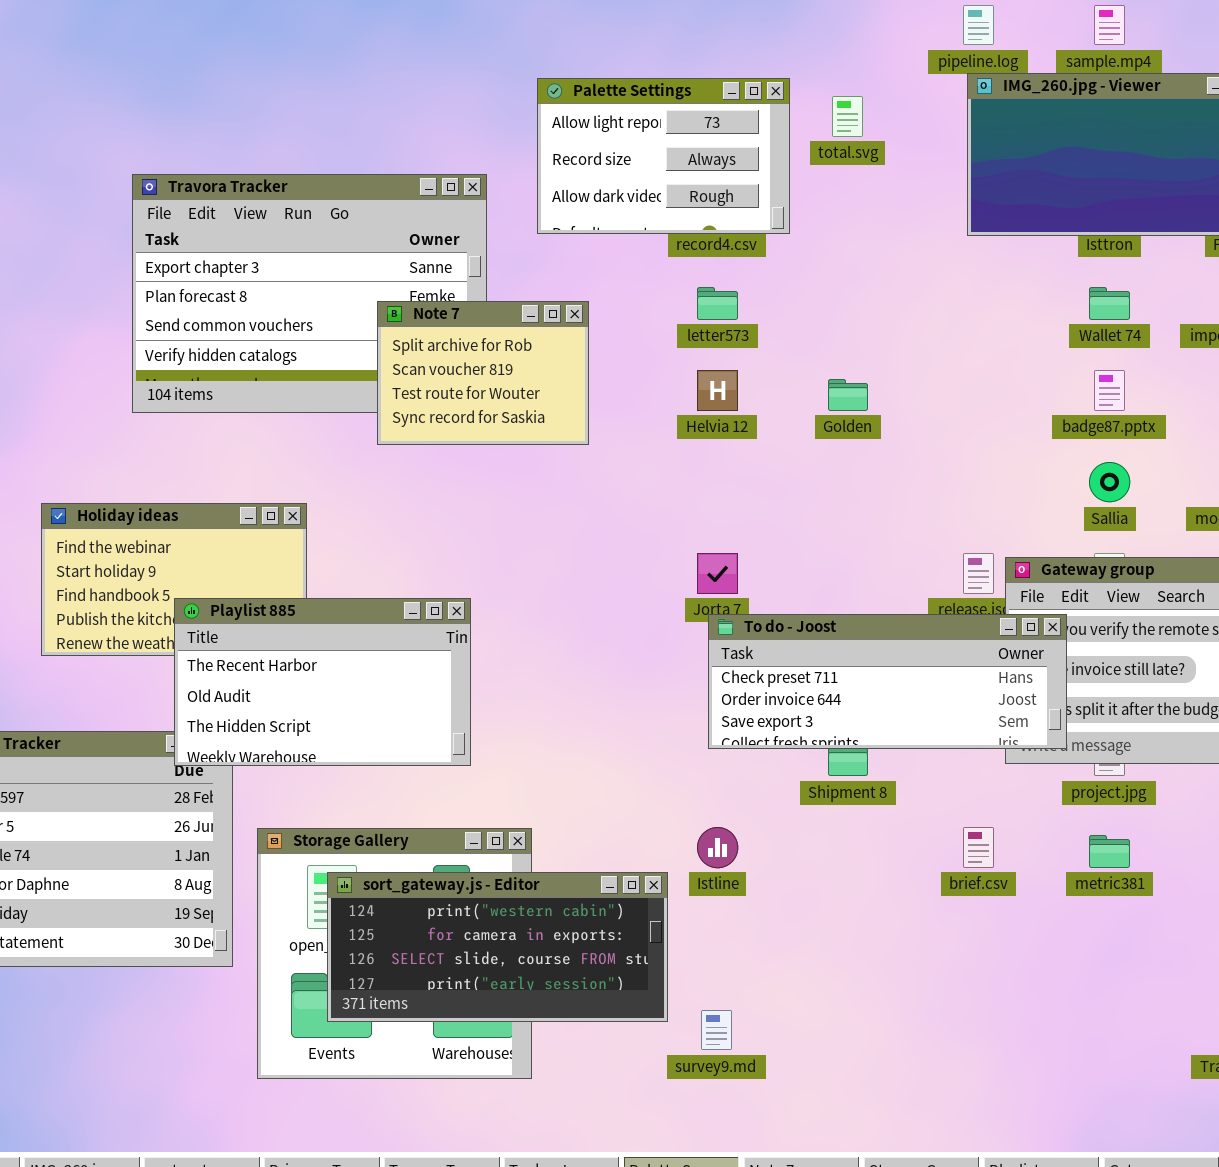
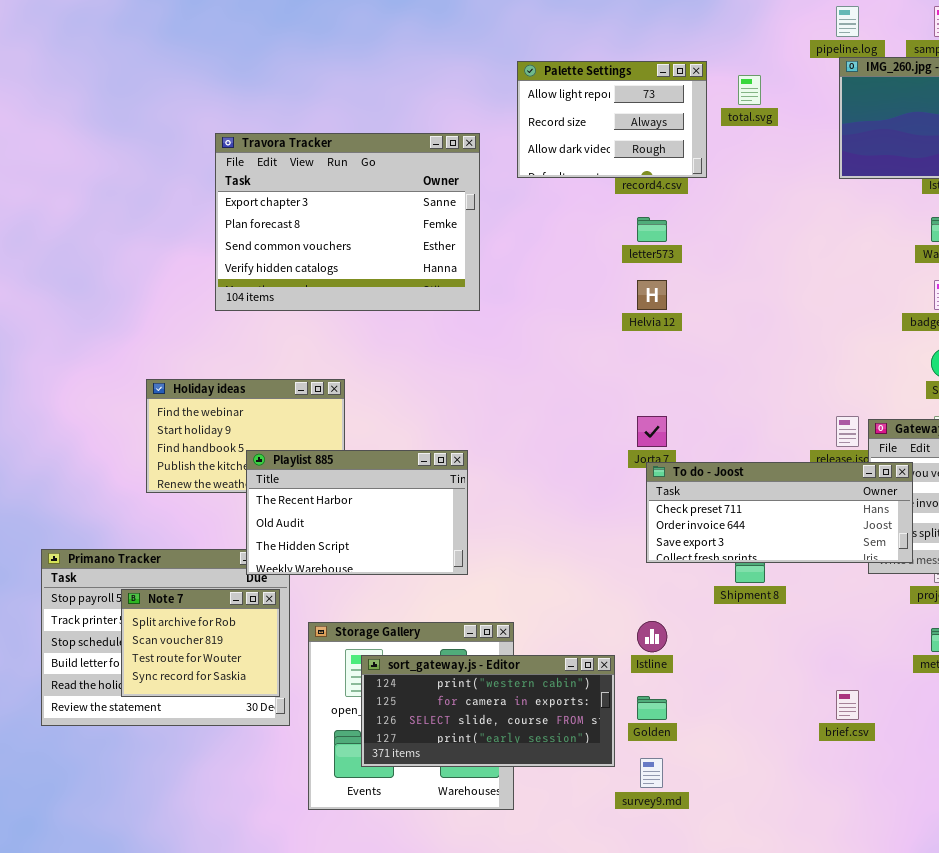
Note 7: [377,301,589,445] -> [121,589,280,697], moved
Golden: [828,379,868,411] -> [637,696,667,720], moved
brief.csv: [963,827,994,868] -> [836,690,859,720], moved

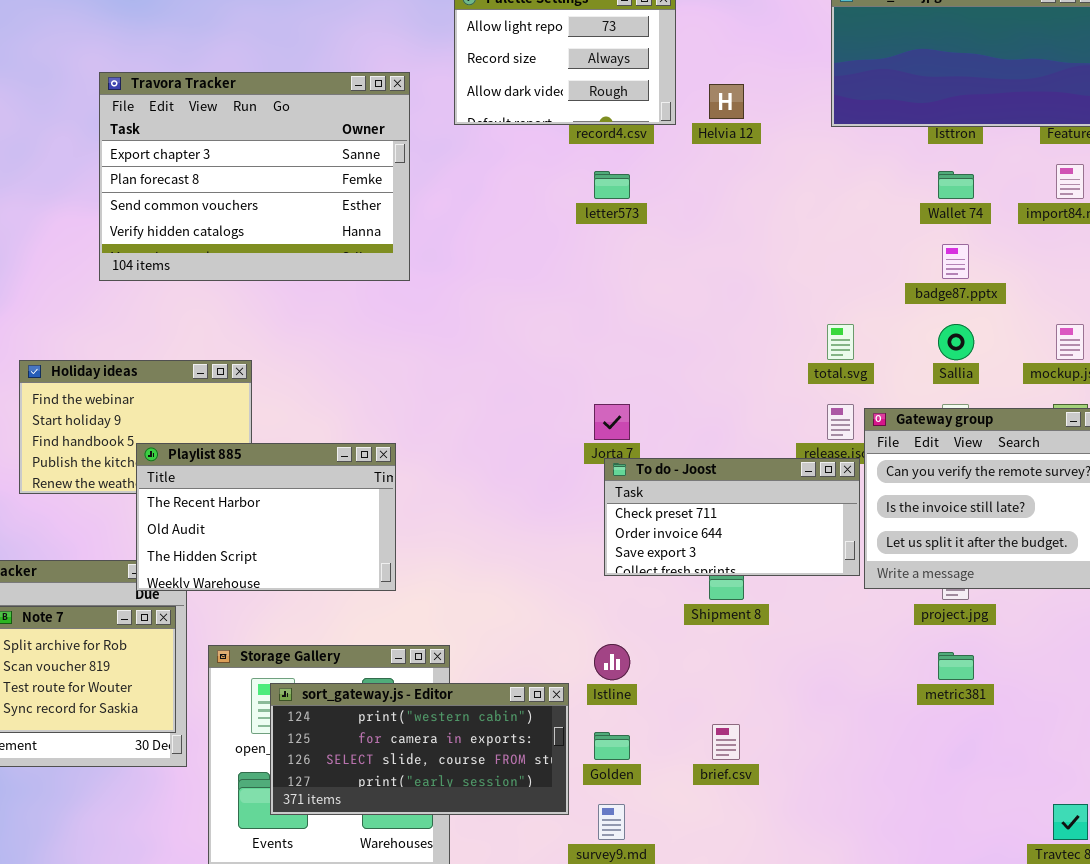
total.svg: [738,75,761,105] -> [827,324,854,360], moved
Helvia 12: [637,280,667,310] -> [709,84,744,119], moved
To do - Joost: [646,462,913,563] -> [604,458,860,576], resized
brief.csv: [836,690,859,720] -> [712,724,740,760], moved

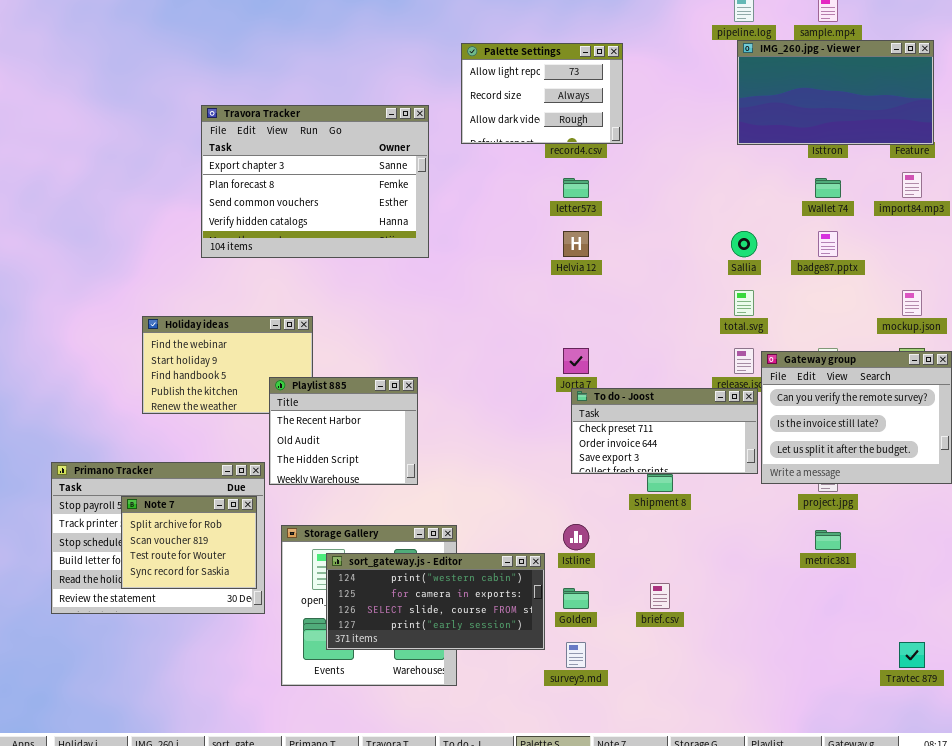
Helvia 12: [709,84,744,119] -> [563,231,589,257], moved
Sallia: [938,324,974,360] -> [731,231,757,257], moved
Playlist 885: [136,443,396,591] -> [269,377,418,485], resized

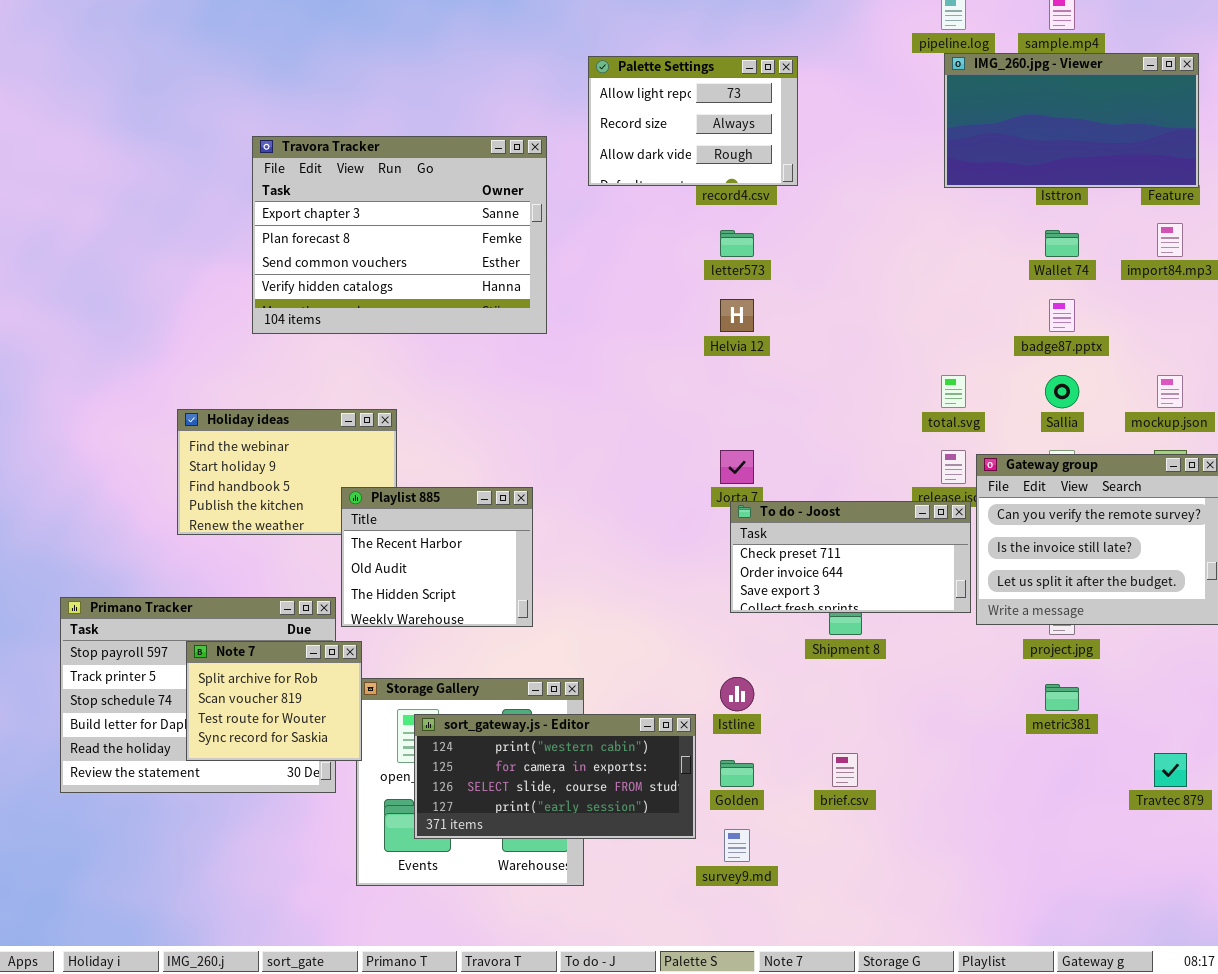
Sallia: [731,231,757,257] -> [1045,375,1079,408], moved
Note 7: [121,496,257,589] -> [186,641,362,761], moved
Travtec 879: [899,642,925,668] -> [1154,753,1187,787], moved

